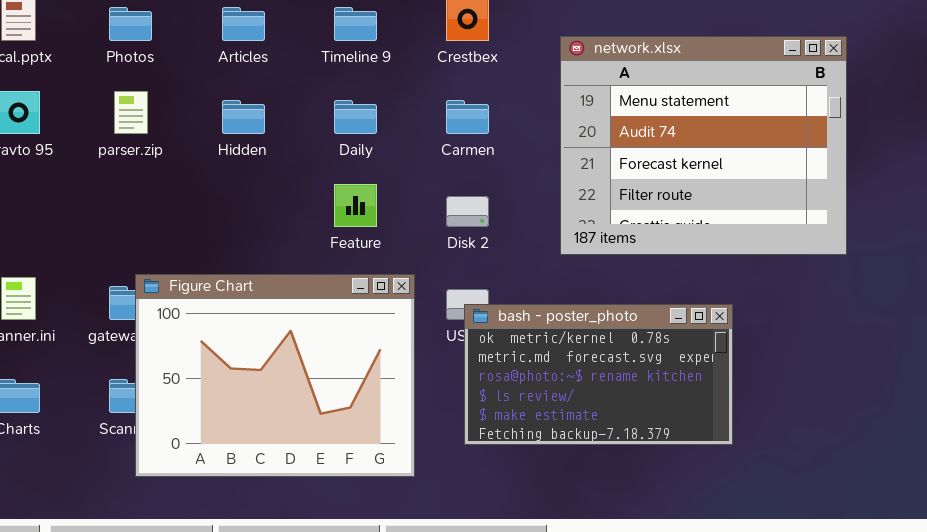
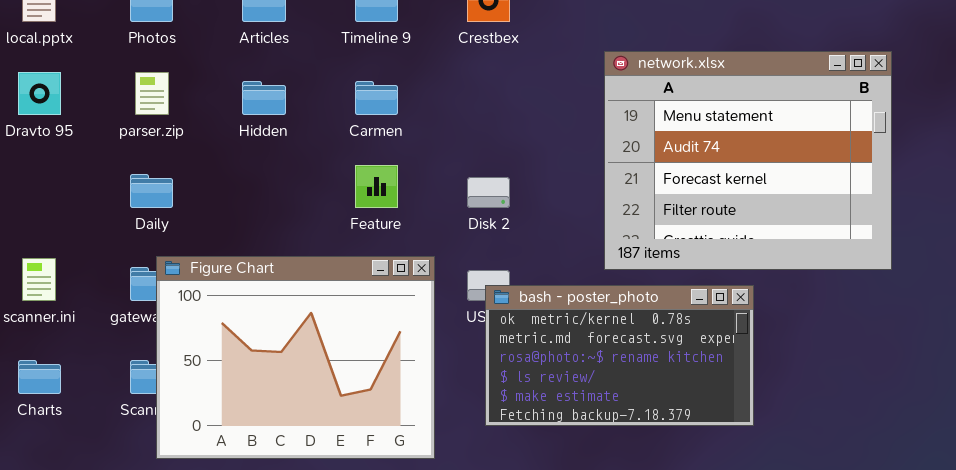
network.xlsx: [560,36,847,255] -> [604,51,892,270], moved
Daily: [334,100,377,134] -> [130,174,173,208], moved
Carmen: [446,100,489,134] -> [355,81,398,115], moved

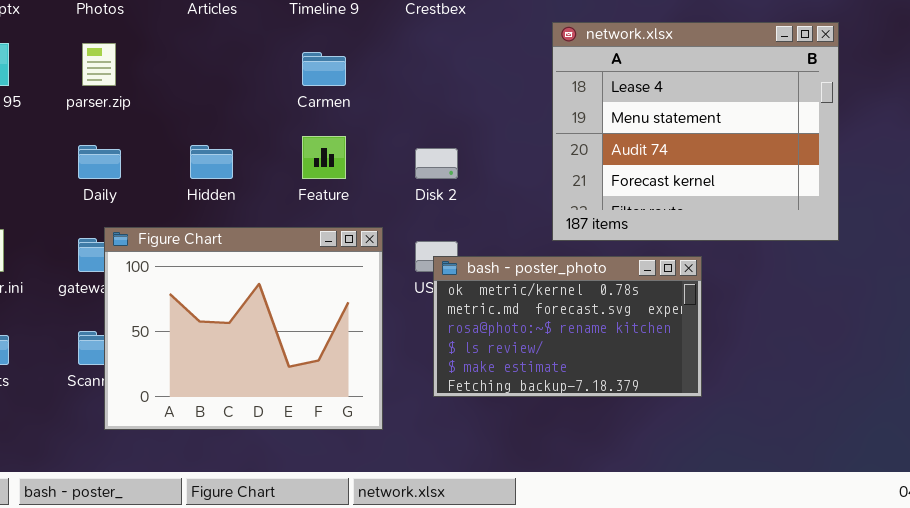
network.xlsx: [604,51,892,270] -> [552,22,839,241], scrolled up 1 row
Hidden: [242,81,286,115] -> [190,145,233,179], moved

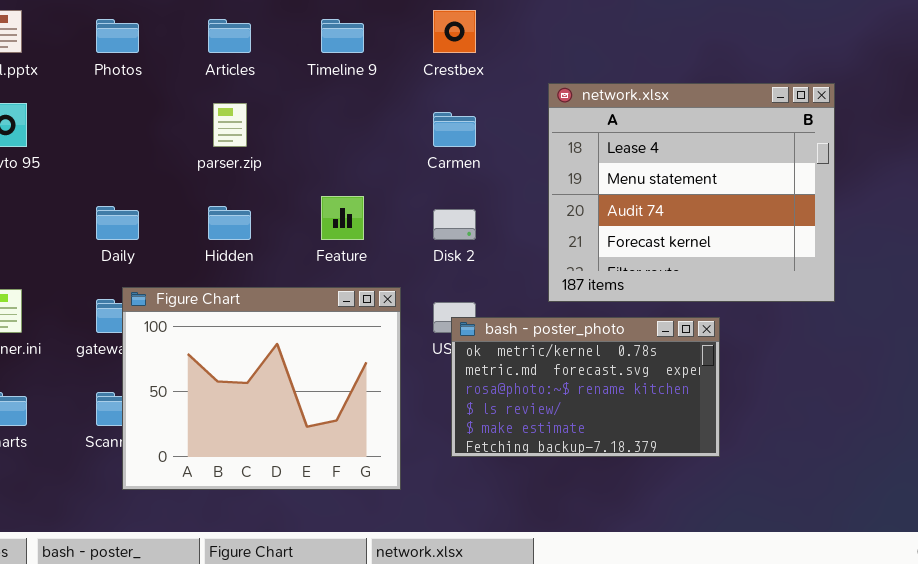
network.xlsx: [552,22,839,241] -> [548,83,835,302], moved
parser.zip: [82,43,116,86] -> [213,103,247,147], moved
Carmen: [302,52,346,86] -> [433,112,476,147], moved

